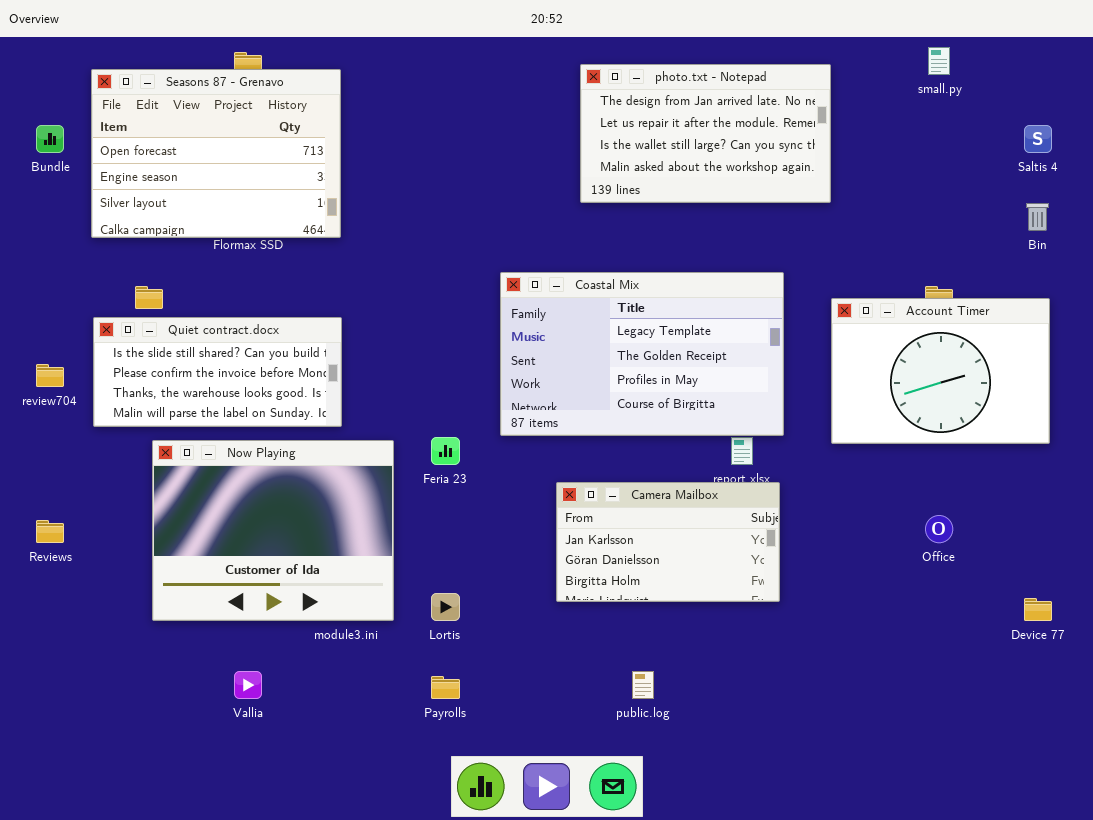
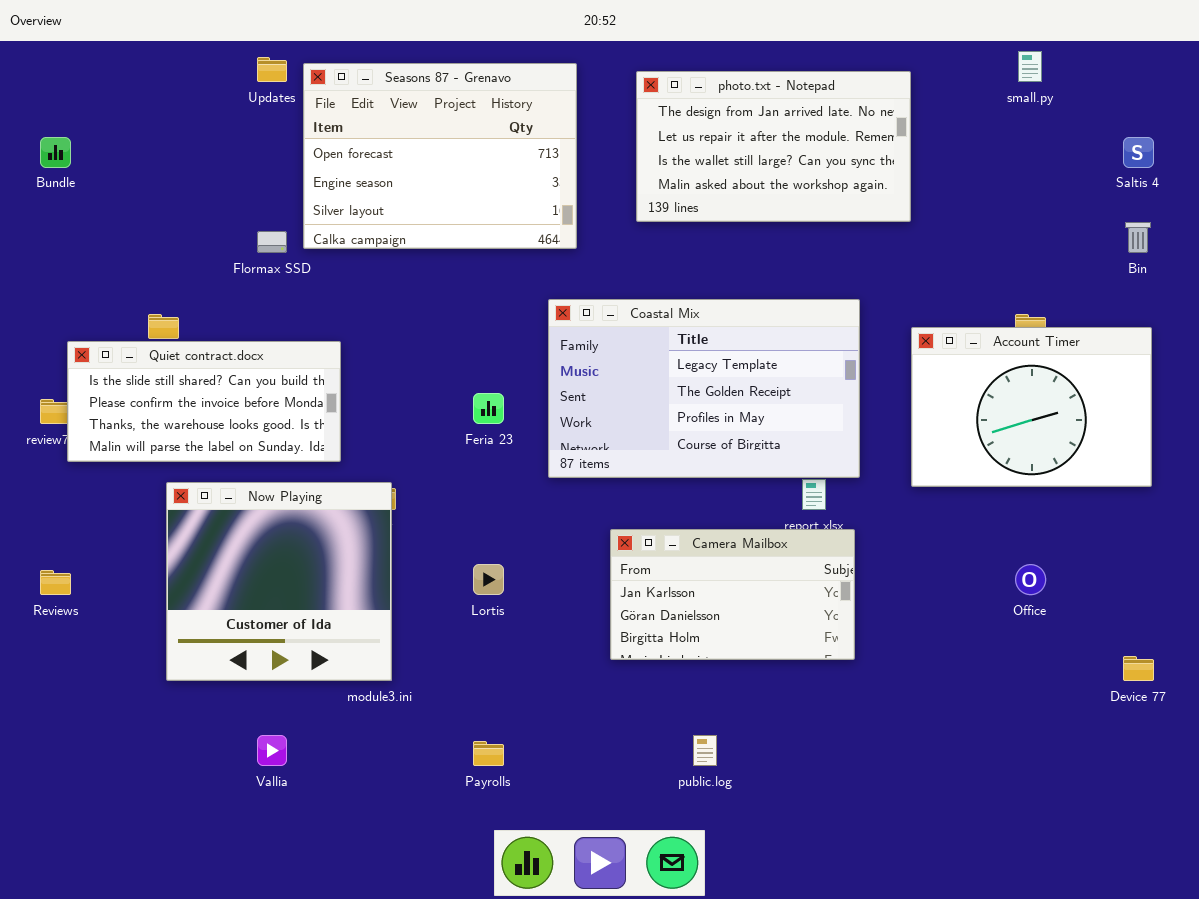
Seasons 87 - Grenavo: [91,69,341,238] -> [303,63,577,249], moved
Quiet contract.docx: [93,317,342,427] -> [67,341,341,462], moved
Feria 23: [431,437,460,465] -> [473,393,504,424], moved
Now Playing: [152,440,394,621] -> [166,482,392,681], resized
Lortis: [431,593,460,621] -> [473,564,504,595], moved

